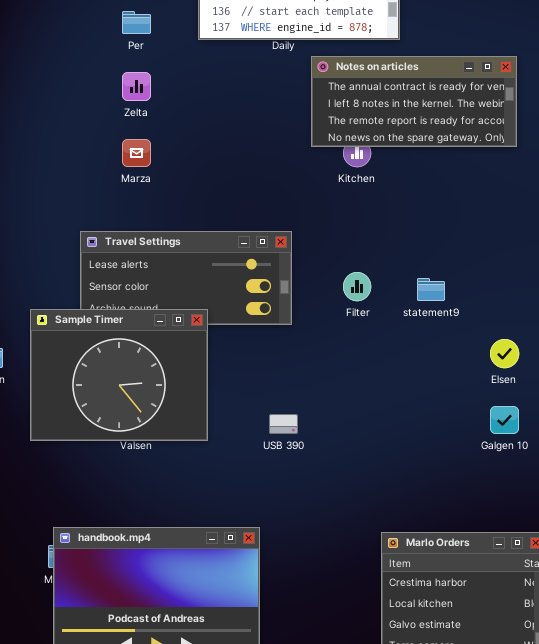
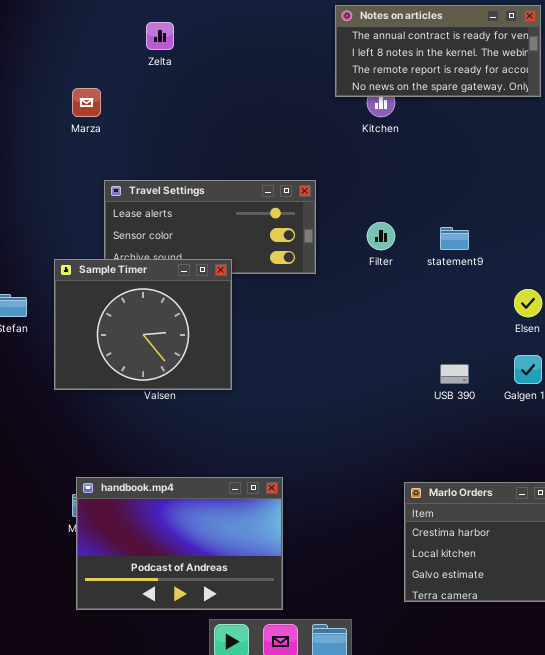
Marza: [122,139,151,167] -> [72,88,101,117], moved
USB 390: [269,414,298,434] -> [440,364,469,384], moved

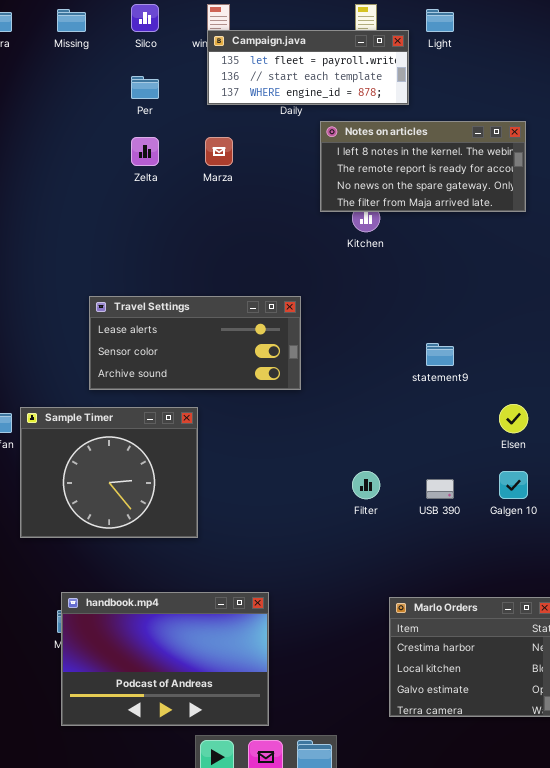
Notes on articles: [335,5,541,97] -> [320,121,526,212], scrolled down 1 row
Marza: [72,88,101,117] -> [205,137,233,166], moved
Filter: [367,222,395,250] -> [352,471,380,499], moved
Sample Timer: [54,259,232,390] -> [20,407,198,538], moved

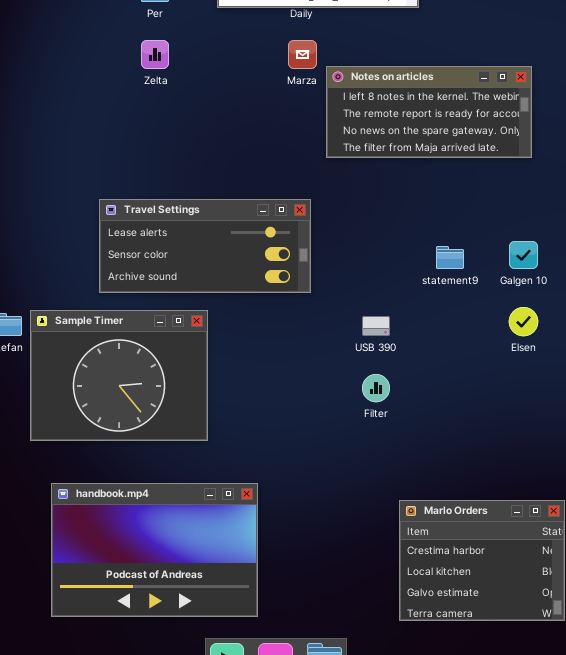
Notes on articles: [320,121,526,212] -> [326,66,532,158], moved
Marza: [205,137,233,166] -> [288,40,317,69], moved
Galgen 10: [499,471,528,499] -> [509,241,538,269], moved
USB 390: [426,479,454,499] -> [362,316,390,336], moved
handbook.mp4: [61,592,269,726] -> [51,483,258,617], moved

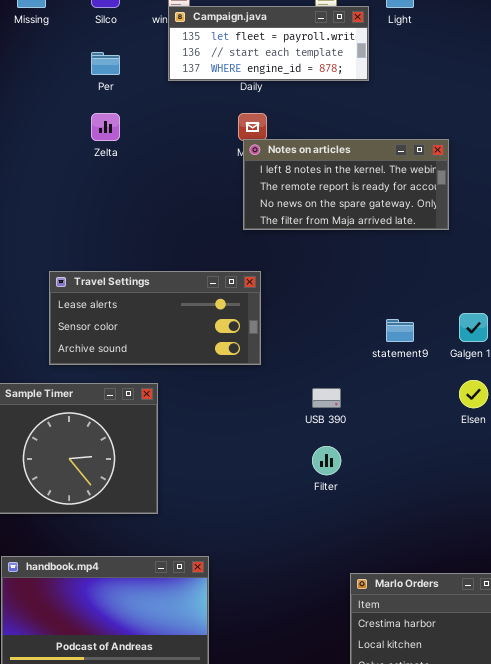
Notes on articles: [326,66,532,158] -> [243,139,449,230], moved

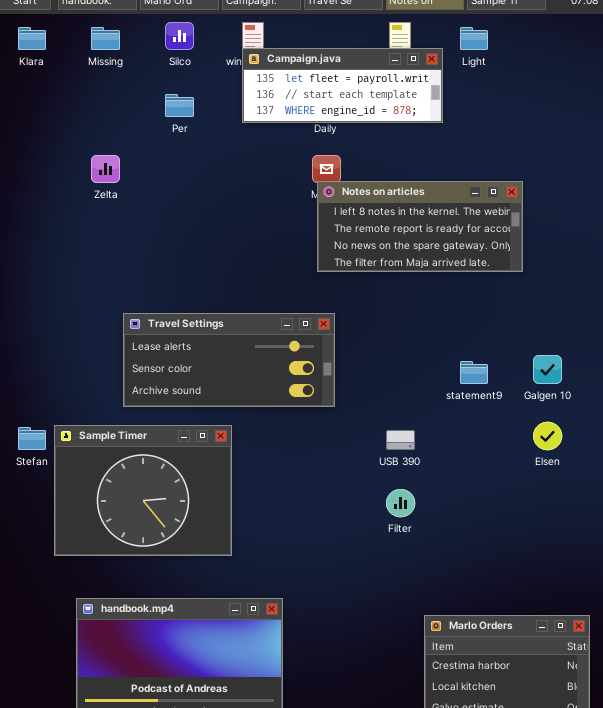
Zelta: [91,113,120,141] -> [91,155,120,183], moved

